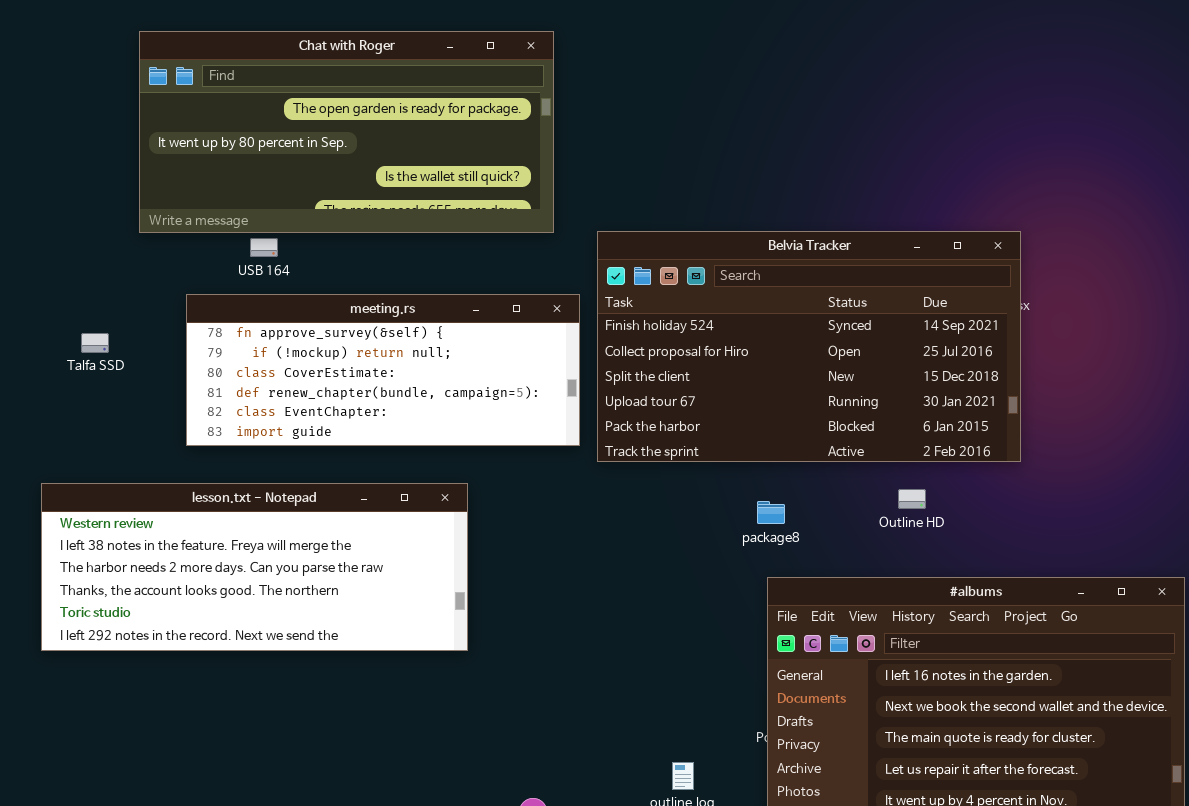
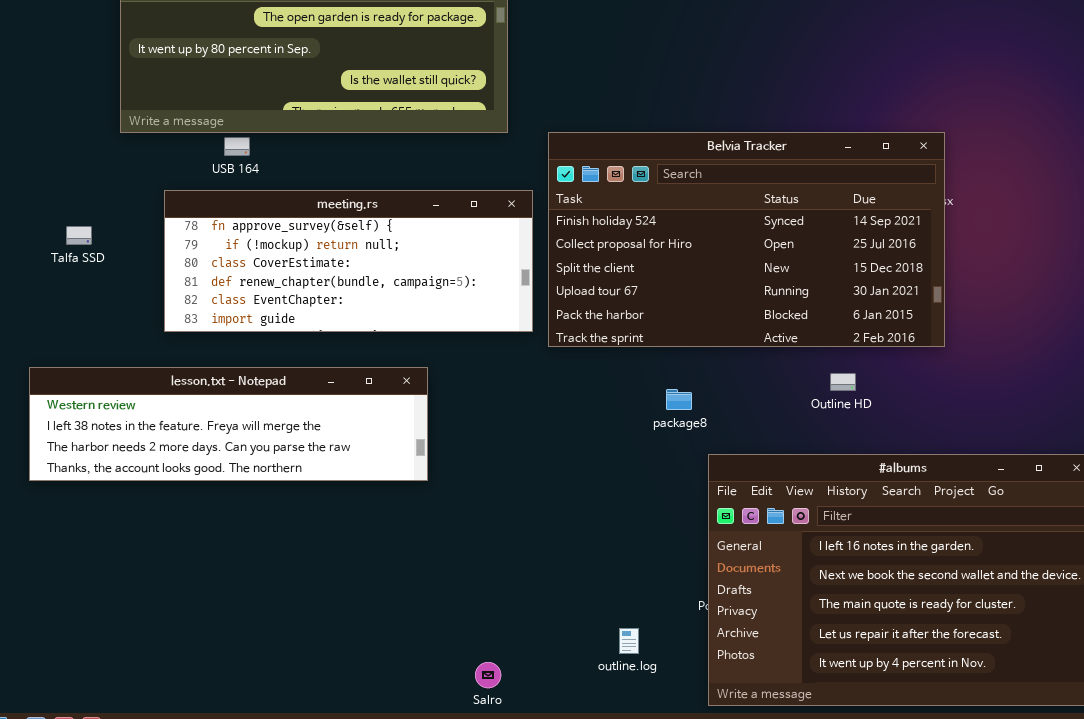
lesson.txt - Notepad: [41,483,468,651] -> [29,367,428,481], resized
package8: [757,501,785,524] -> [666,389,692,410], moved

